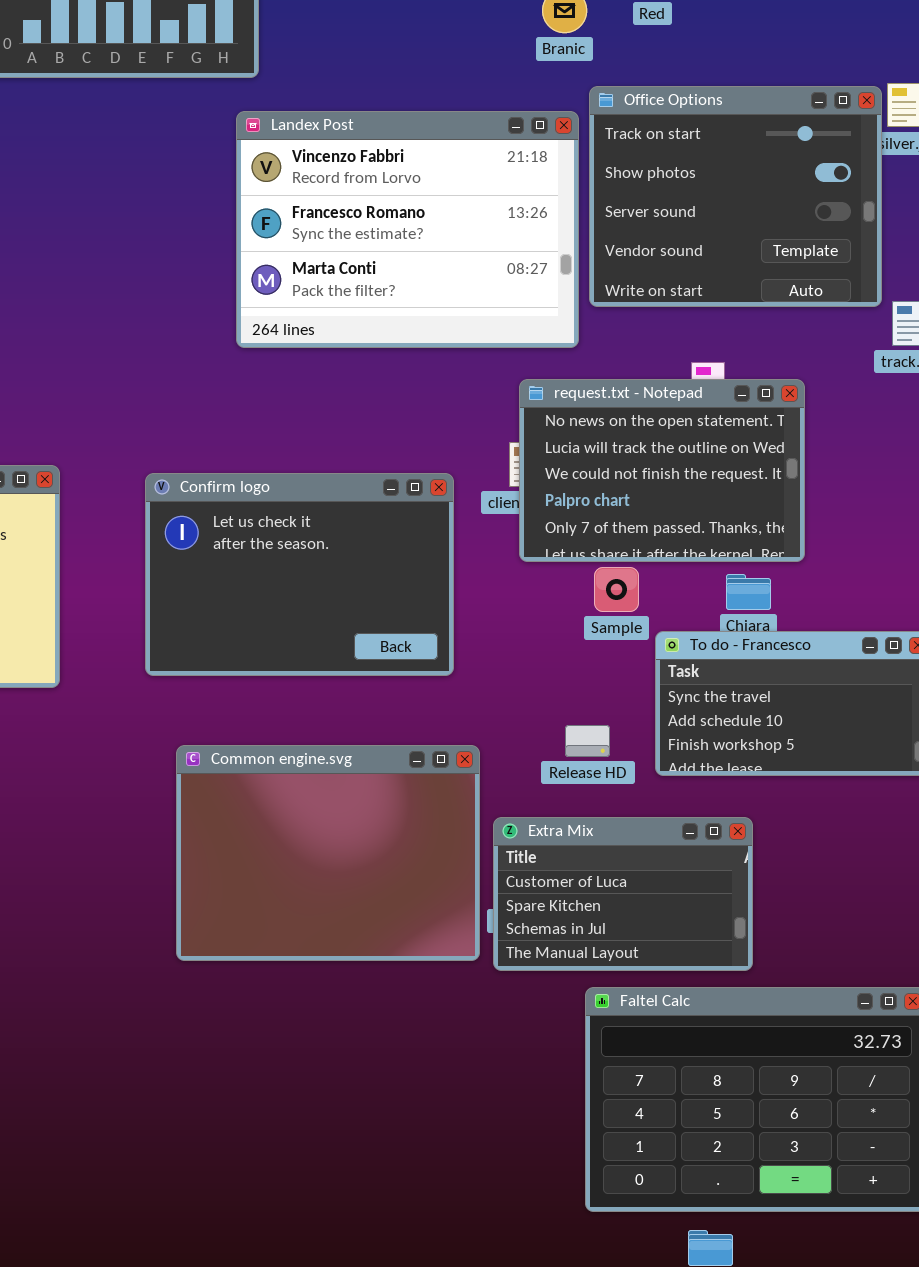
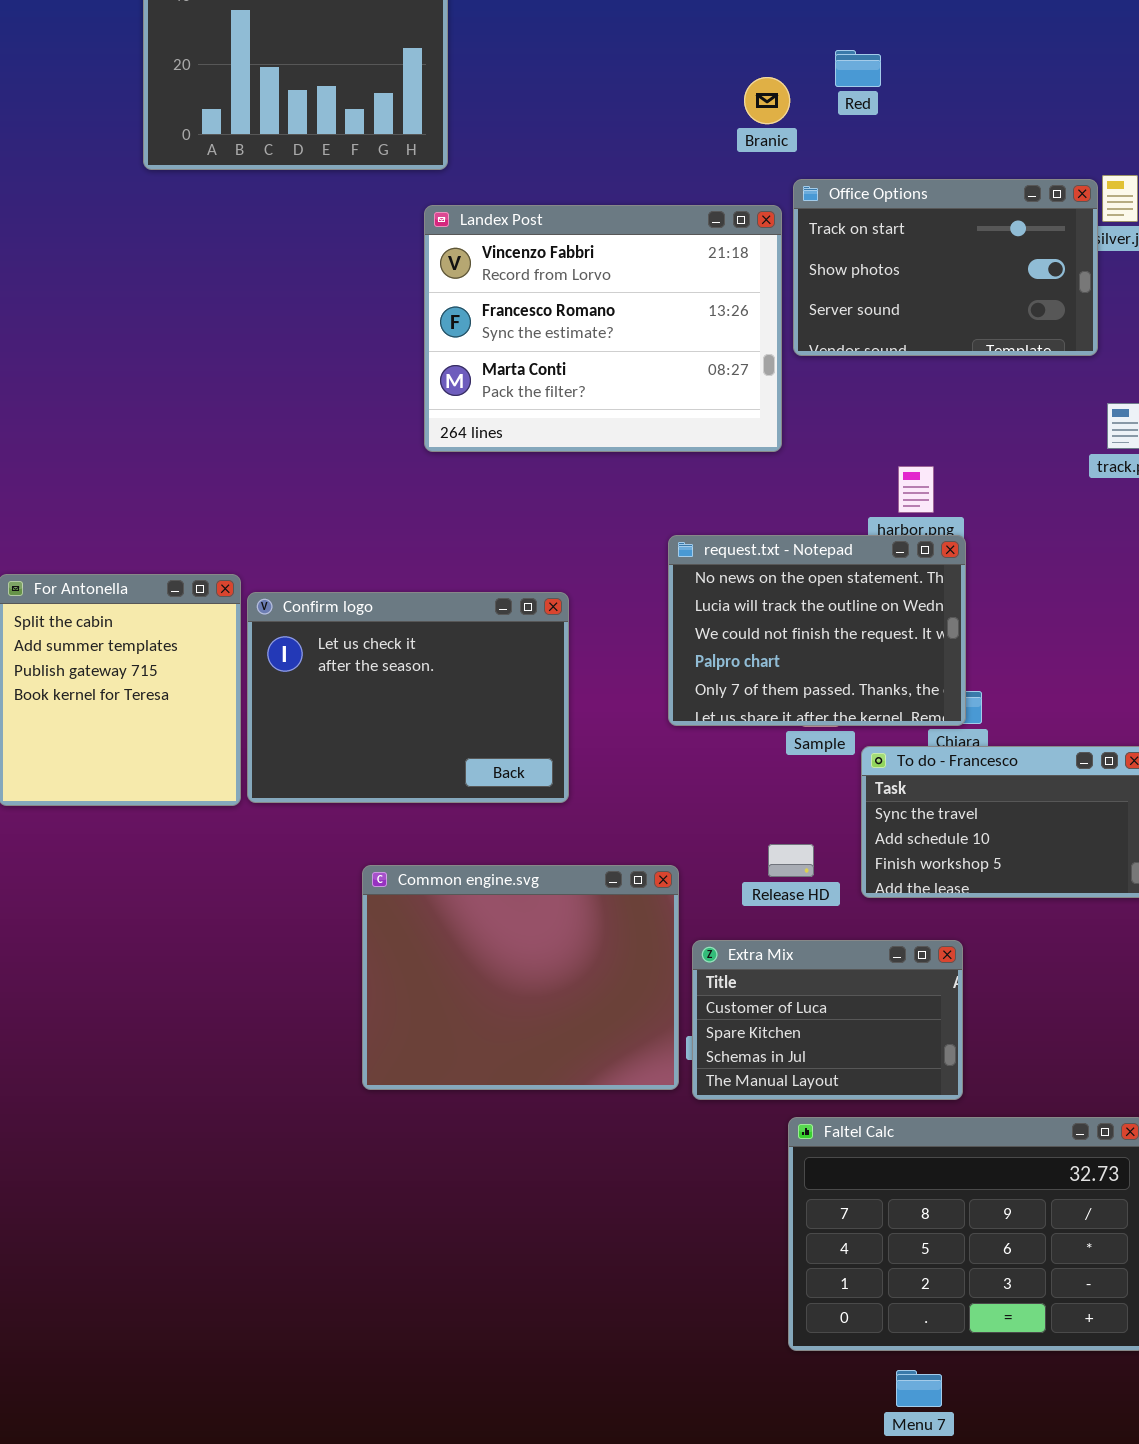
Office Options: [589,86,882,307] -> [793,179,1098,356], resized
request.txt - Notepad: [519,379,805,562] -> [668,535,966,726], moved
Confirm logo: [145,473,454,676] -> [247,592,569,803], moved

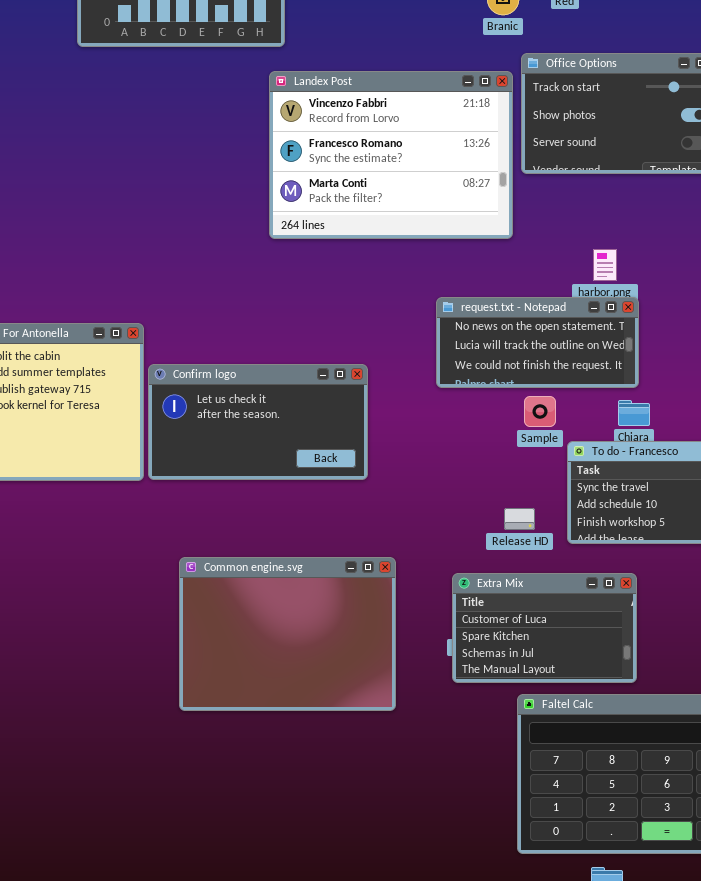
request.txt - Notepad: [668,535,966,726] -> [436,297,639,388], resized
Confirm logo: [247,592,569,803] -> [148,364,368,480], resized
Common engine.svg: [362,865,679,1090] -> [179,557,396,711], moved

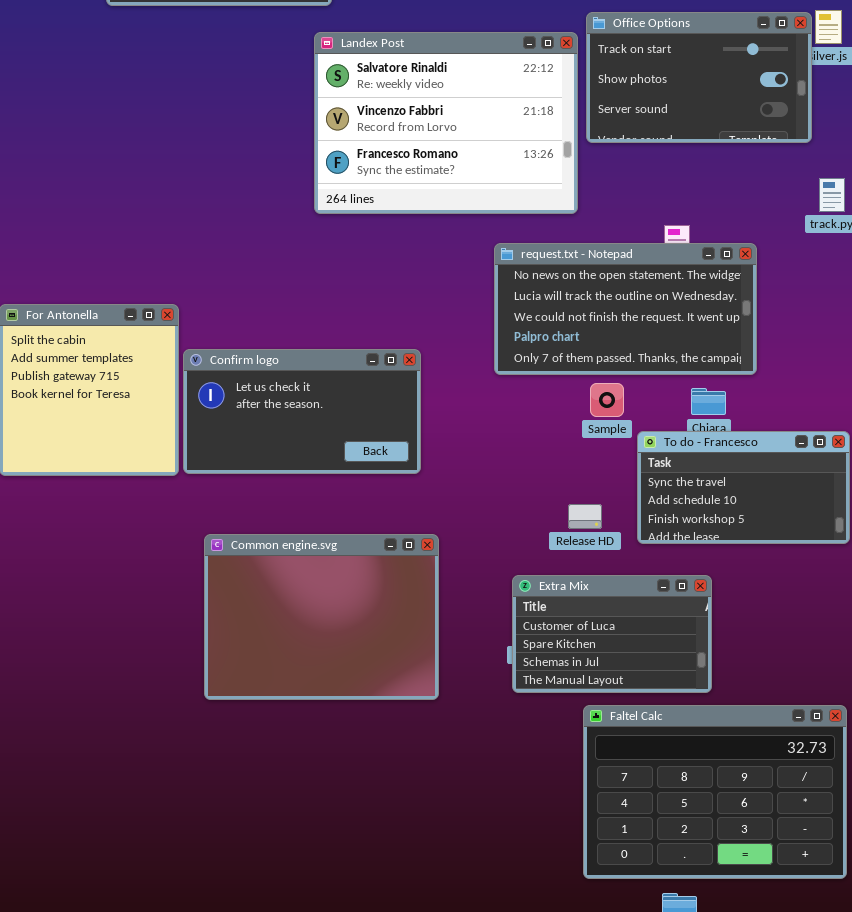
Landex Post: [269,71,513,239] -> [314,32,578,214], scrolled up 1 row
request.txt - Notepad: [436,297,639,388] -> [494,243,757,375], resized
Common engine.svg: [179,557,396,711] -> [204,534,439,700], moved

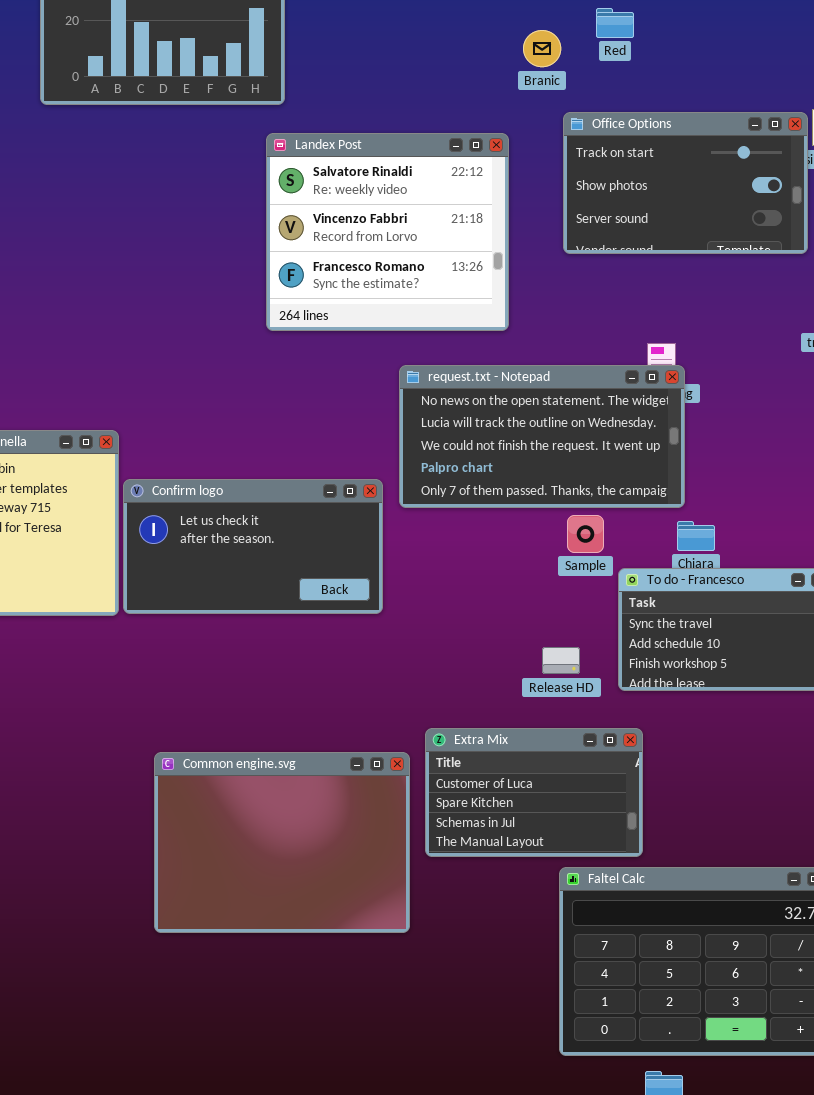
Landex Post: [314,32,578,214] -> [266,133,509,331], resized
request.txt - Notepad: [494,243,757,375] -> [399,365,685,508], moved
Common engine.svg: [204,534,439,700] -> [154,752,410,933], moved
Extra Mix: [512,575,712,693] -> [425,728,643,857], moved

